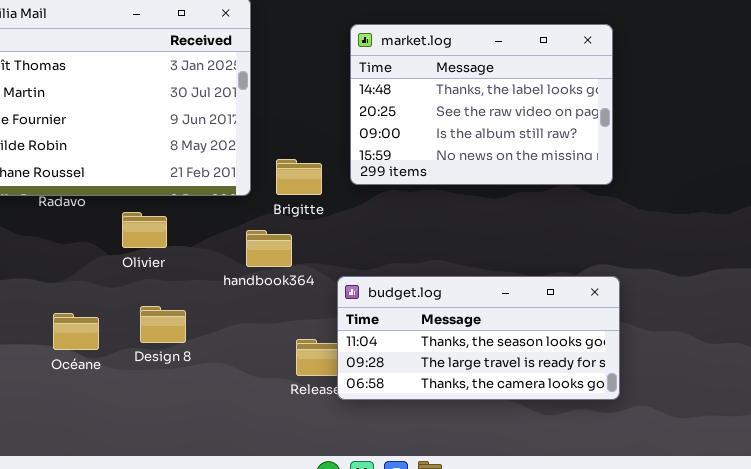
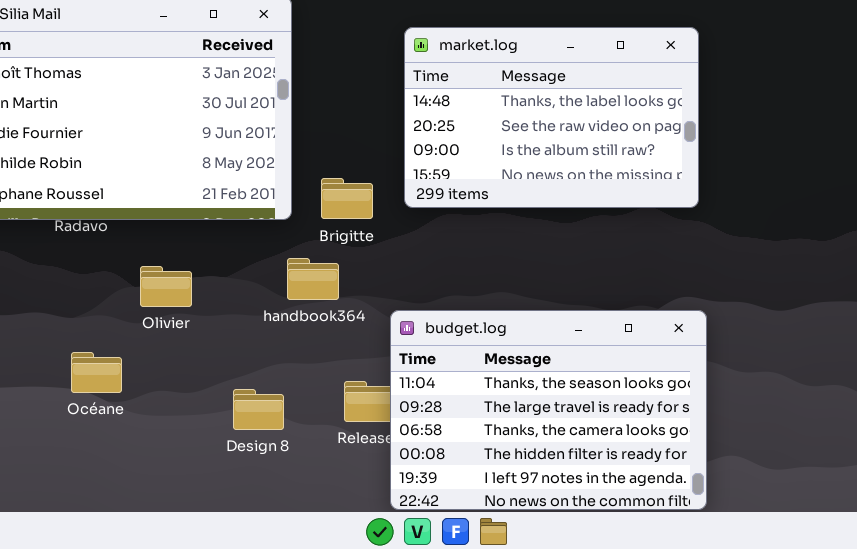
Olivier: [122,212,167,248] -> [140,266,192,307], moved
budget.log: [337,276,620,400] -> [390,310,707,510], resized
Design 8: [140,306,186,343] -> [233,389,284,430], moved

